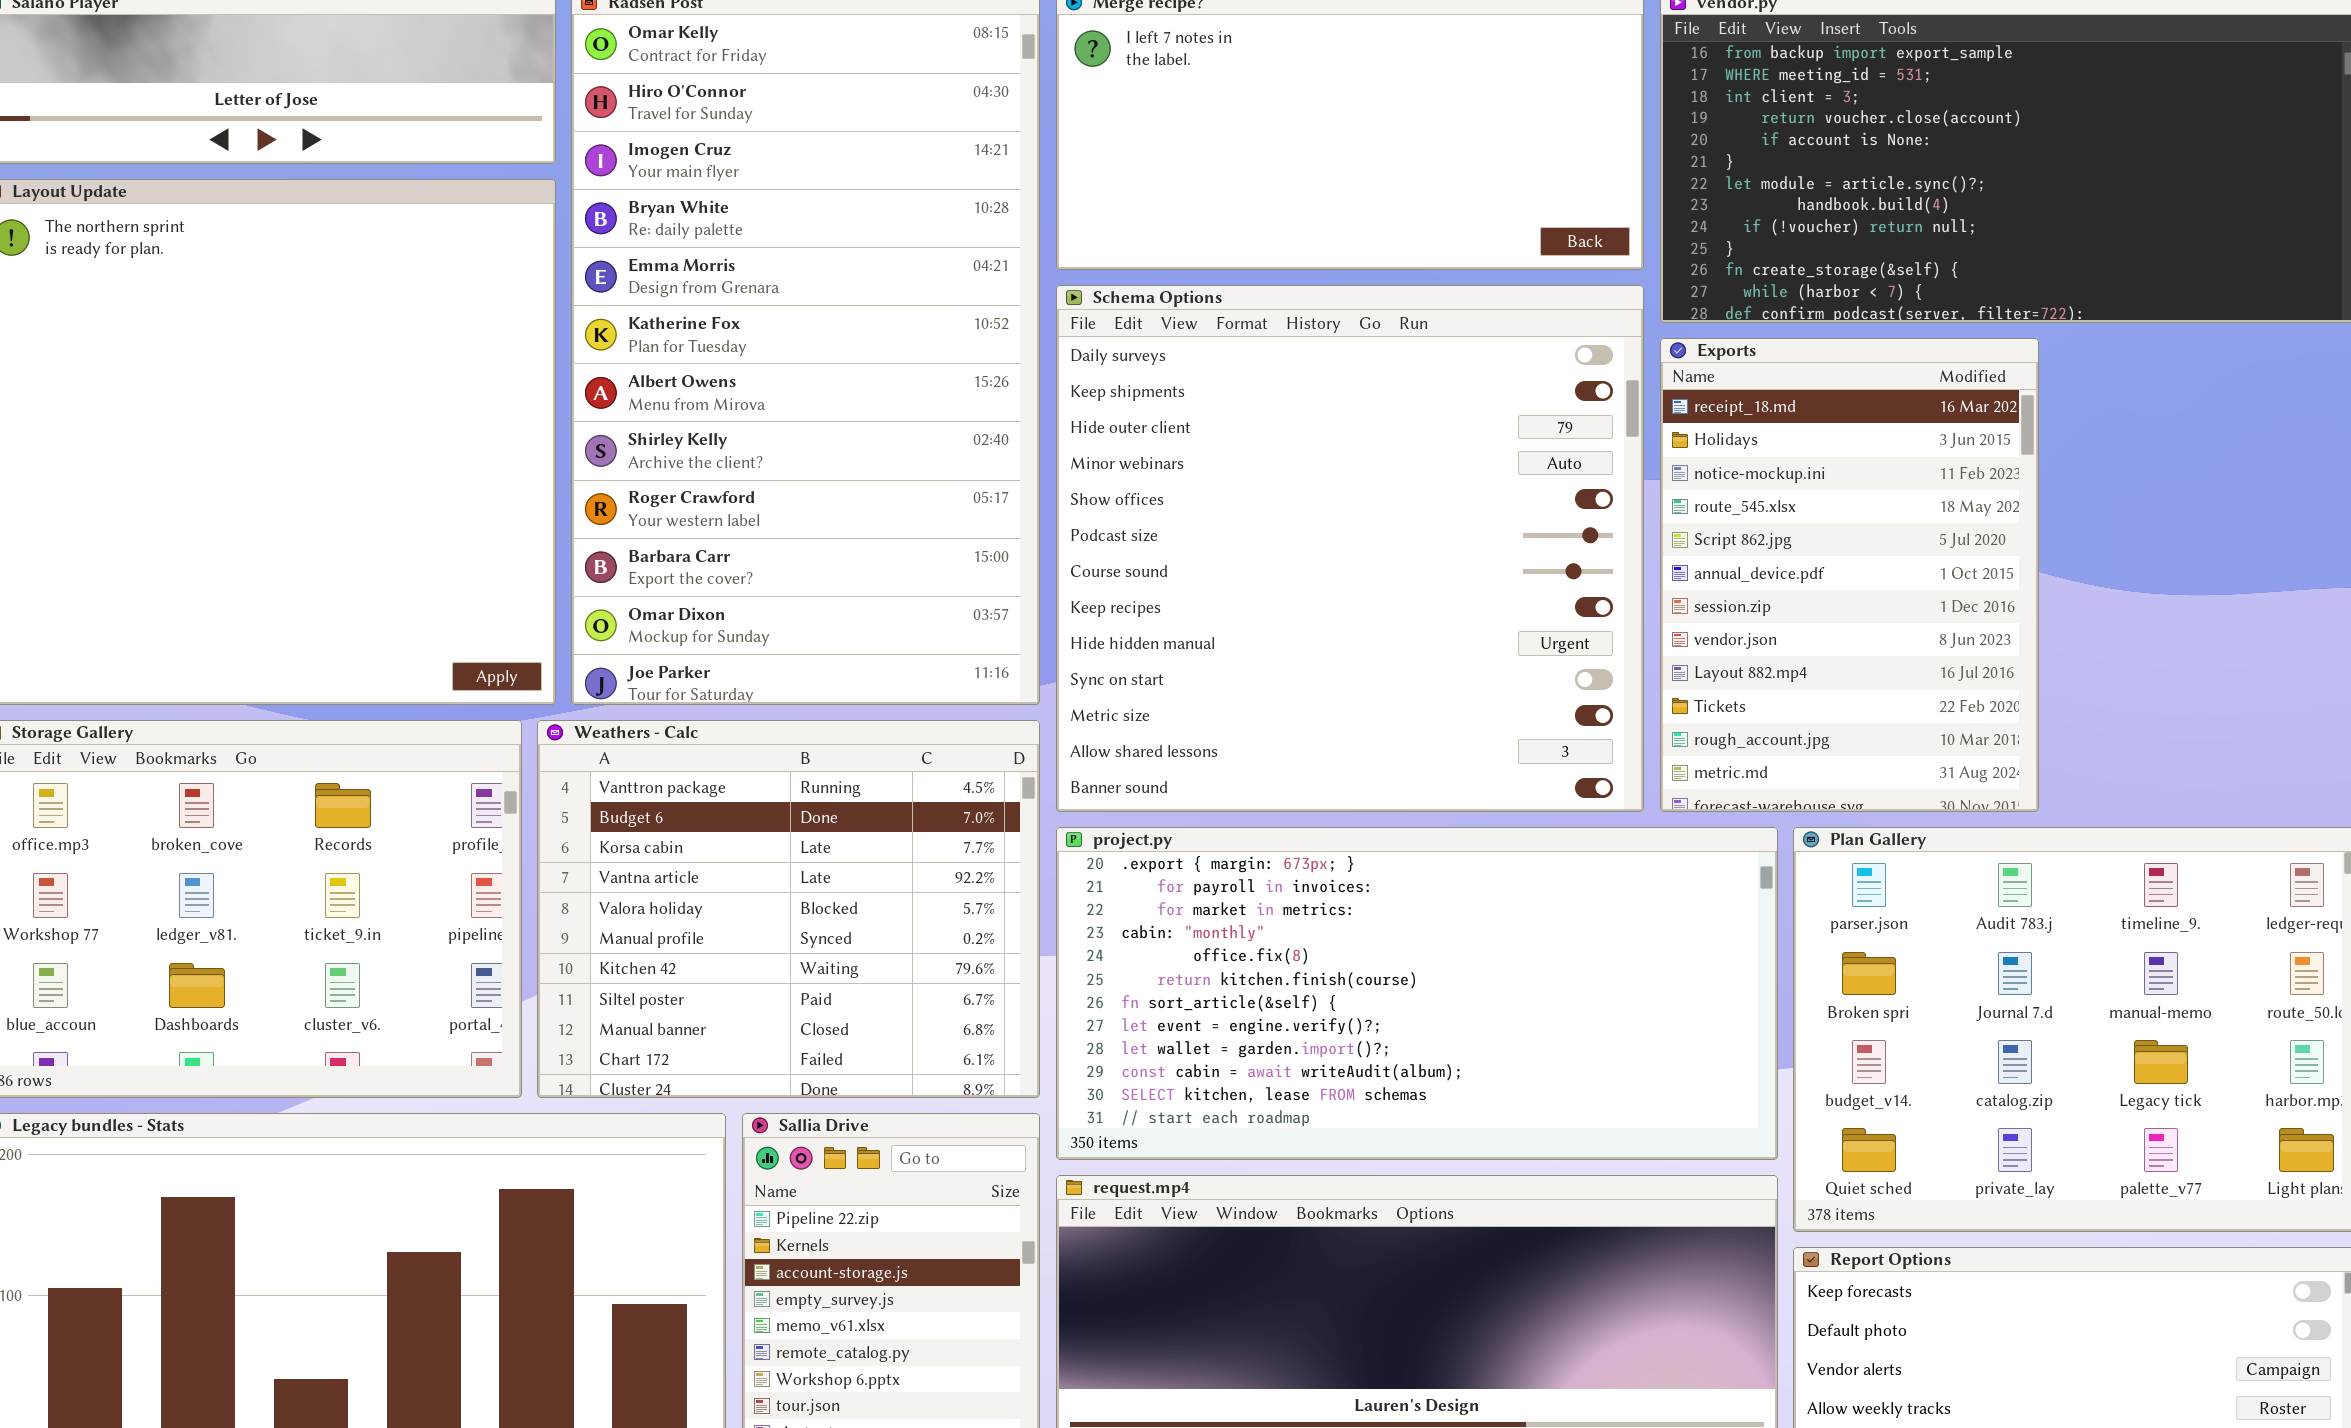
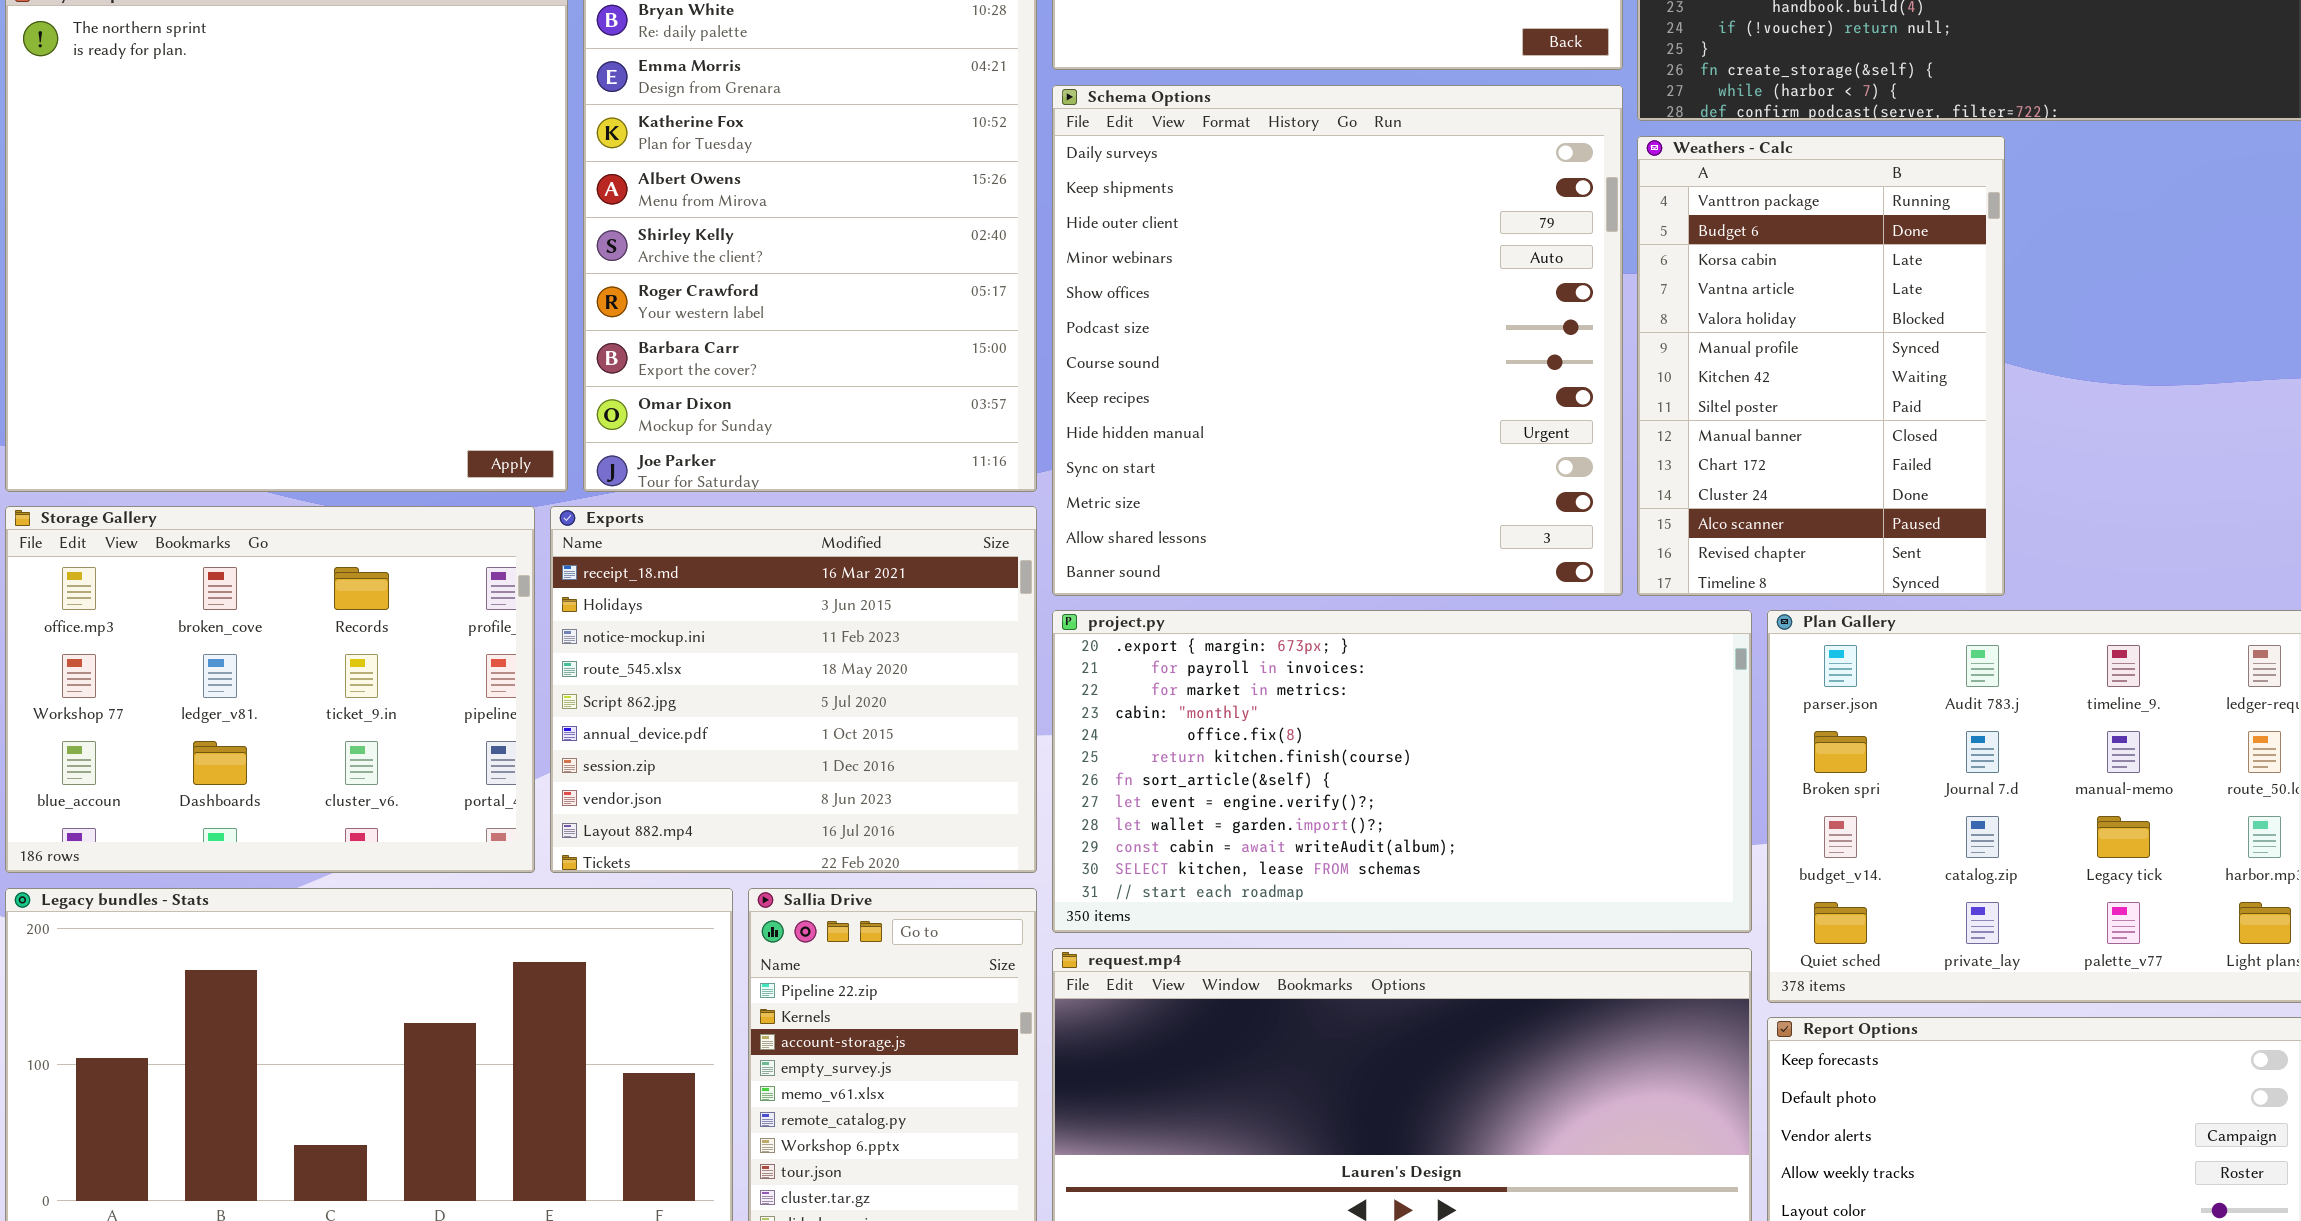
Exports: [1660,338,2039,812] -> [550,506,1037,873], moved, resized
Weathers - Calc: [537,720,1040,1098] -> [1637,136,2005,596], moved, resized

